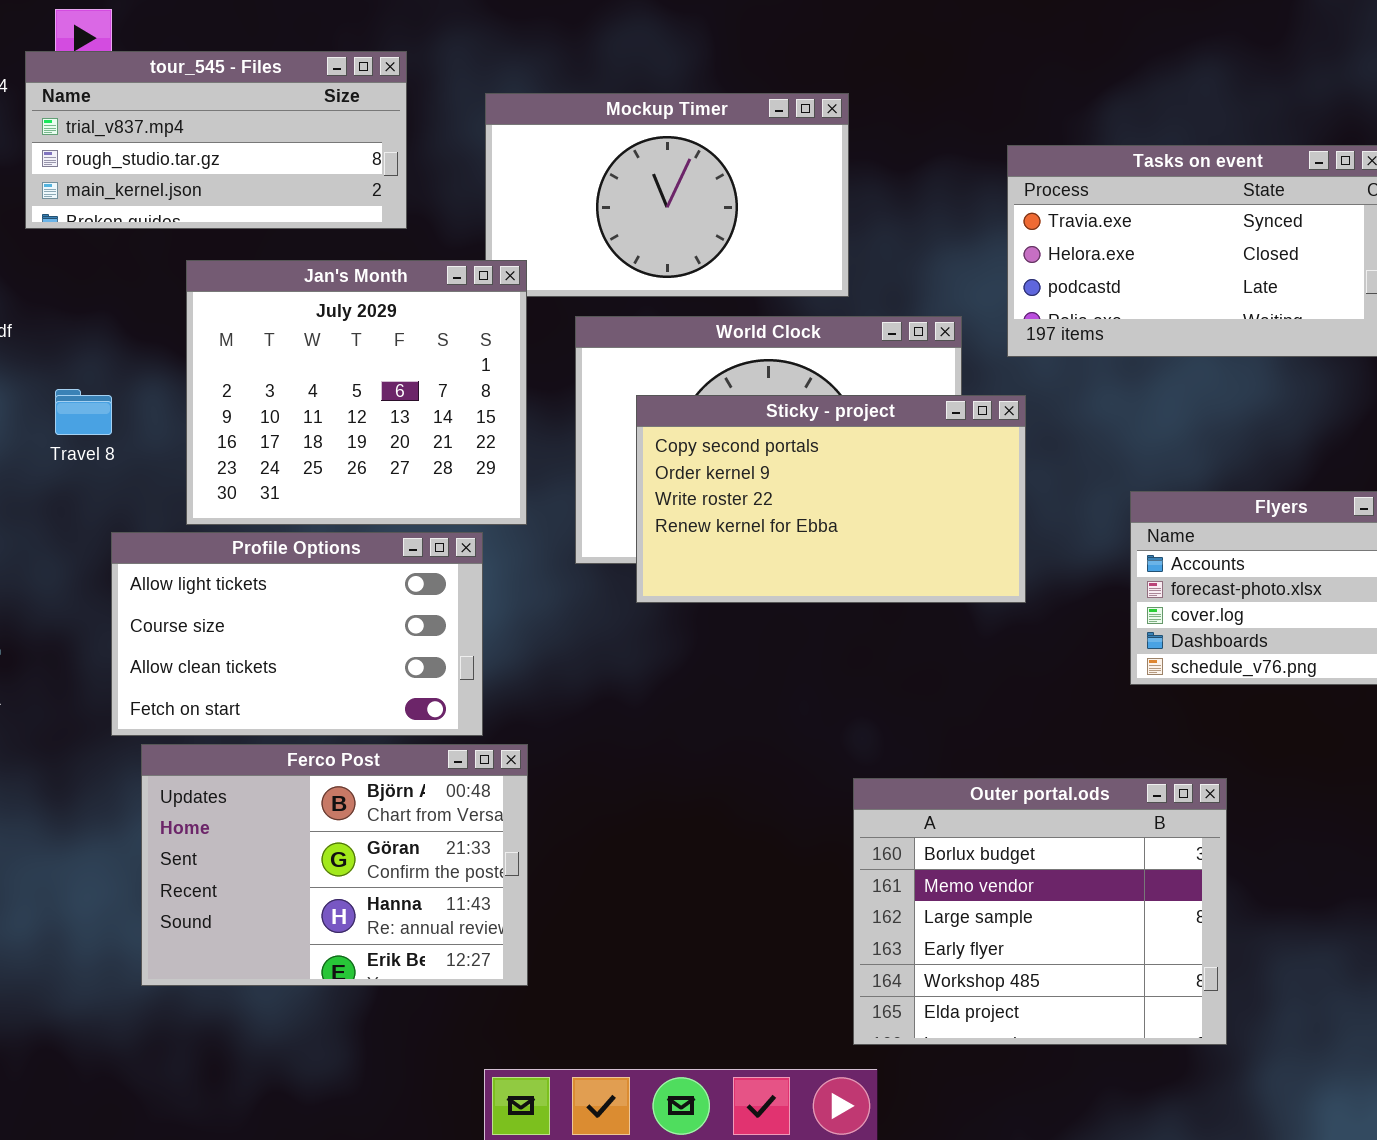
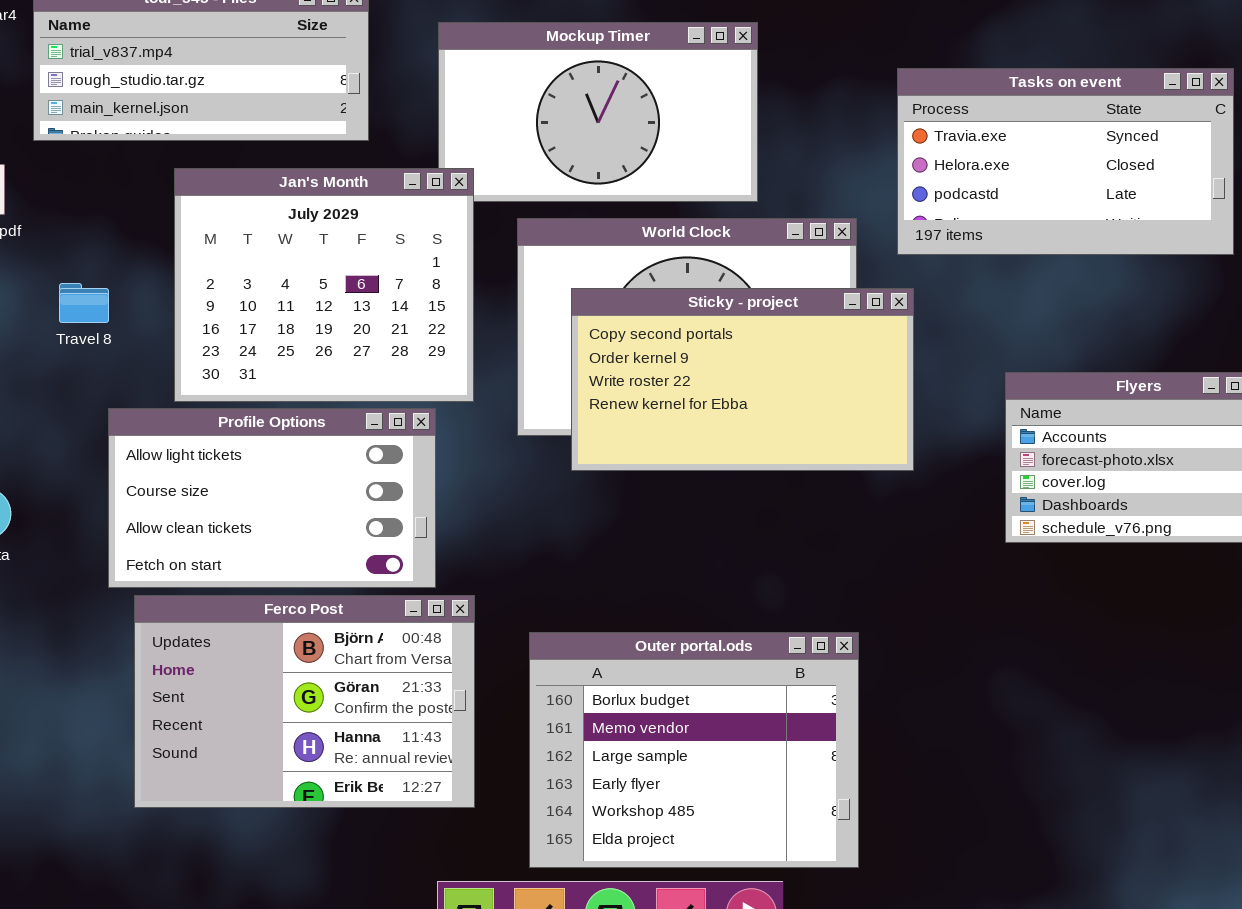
Outer portal.ods: [853,778,1227,1045] -> [529,632,859,868], moved

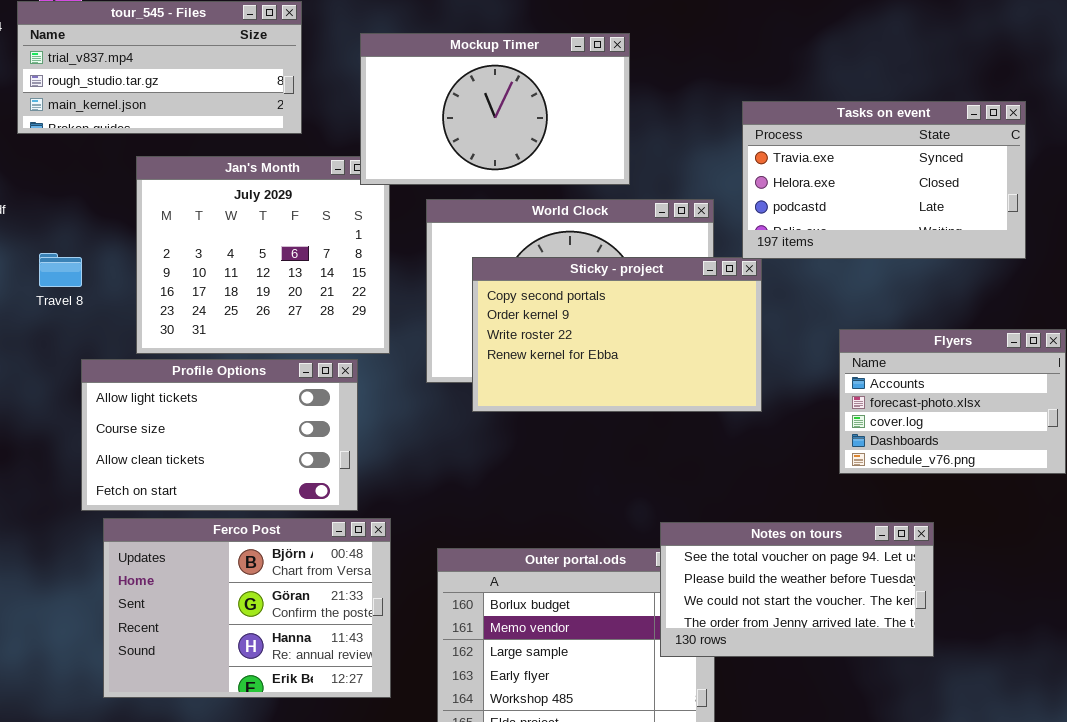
Mockup Timer: [438,22,758,202] -> [360,33,630,185], raised
Tasks on event: [897,68,1234,255] -> [742,101,1026,259], moved
Notes on tours: none -> [660,522,934,657], opened

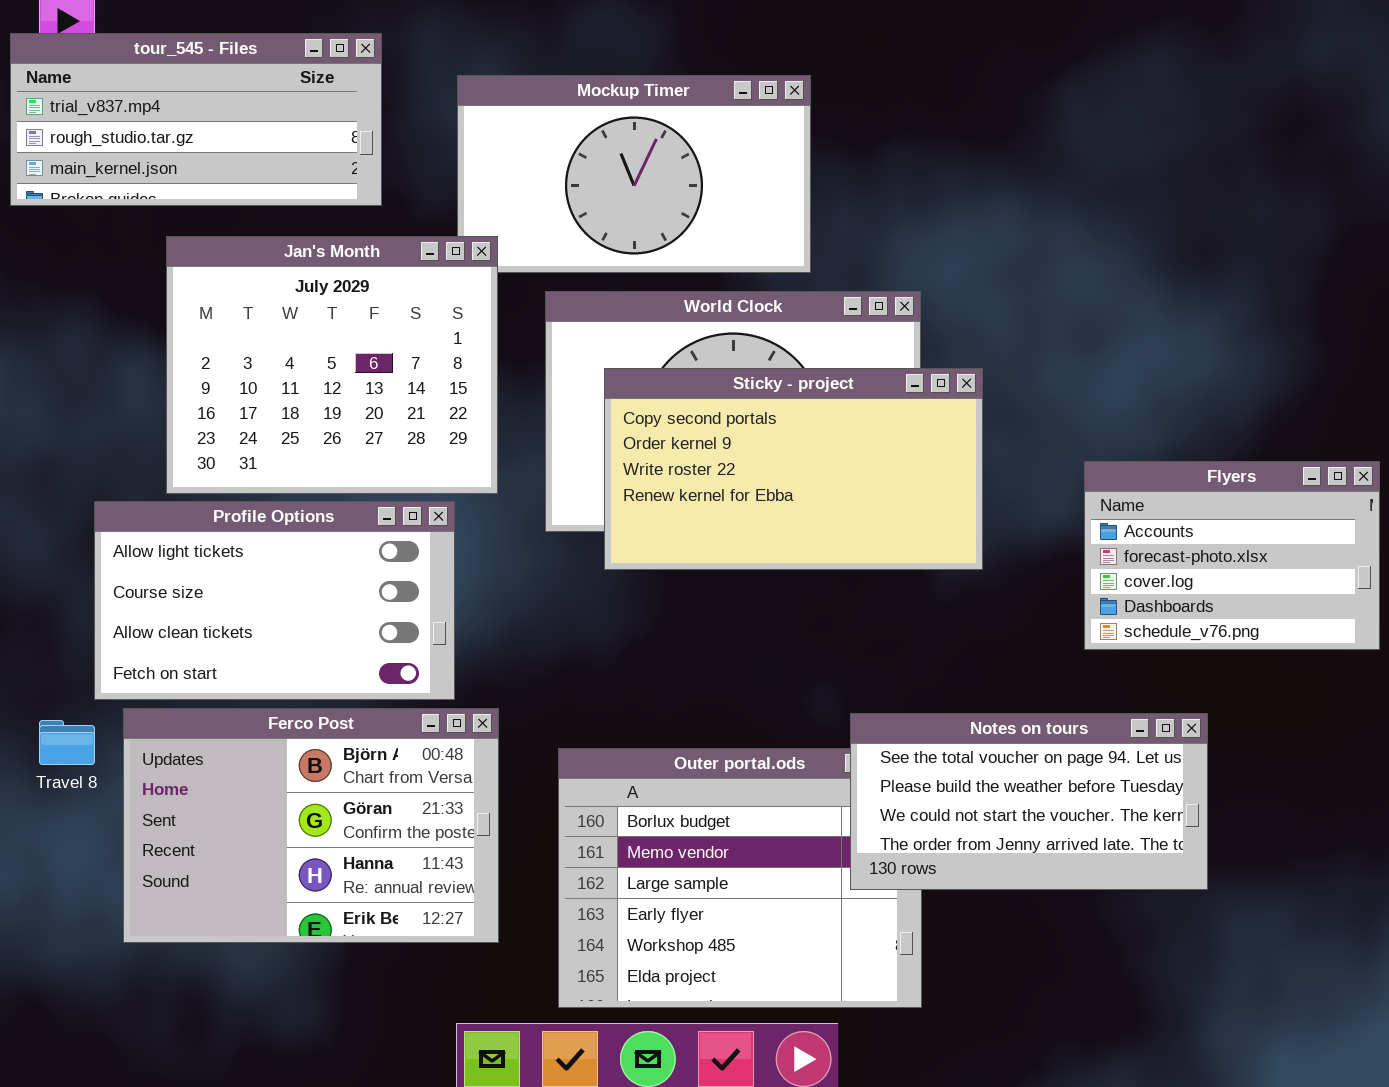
Tasks on event: [742,101,1026,259] -> none, closed
Jan's Month: [136,156,390,354] -> [166,236,498,494], raised
Travel 8: [39,253,82,287] -> [39,720,95,765], moved

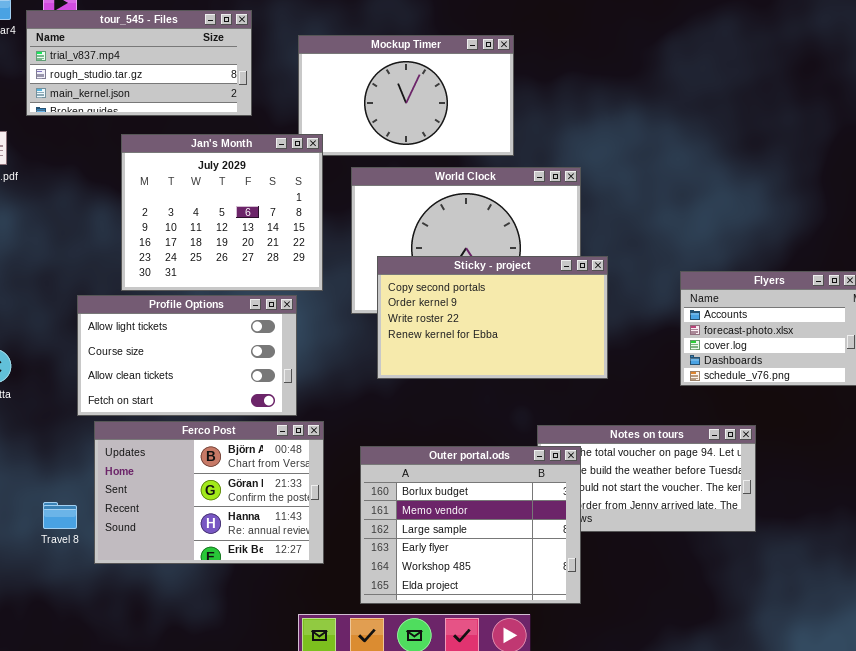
Sticky - project: [604,368,983,570] -> [377,256,608,379], moved
Travel 8: [39,720,95,765] -> [43,502,77,529], moved
Outer portal.ods: [558,748,922,1008] -> [360,446,581,604], raised

